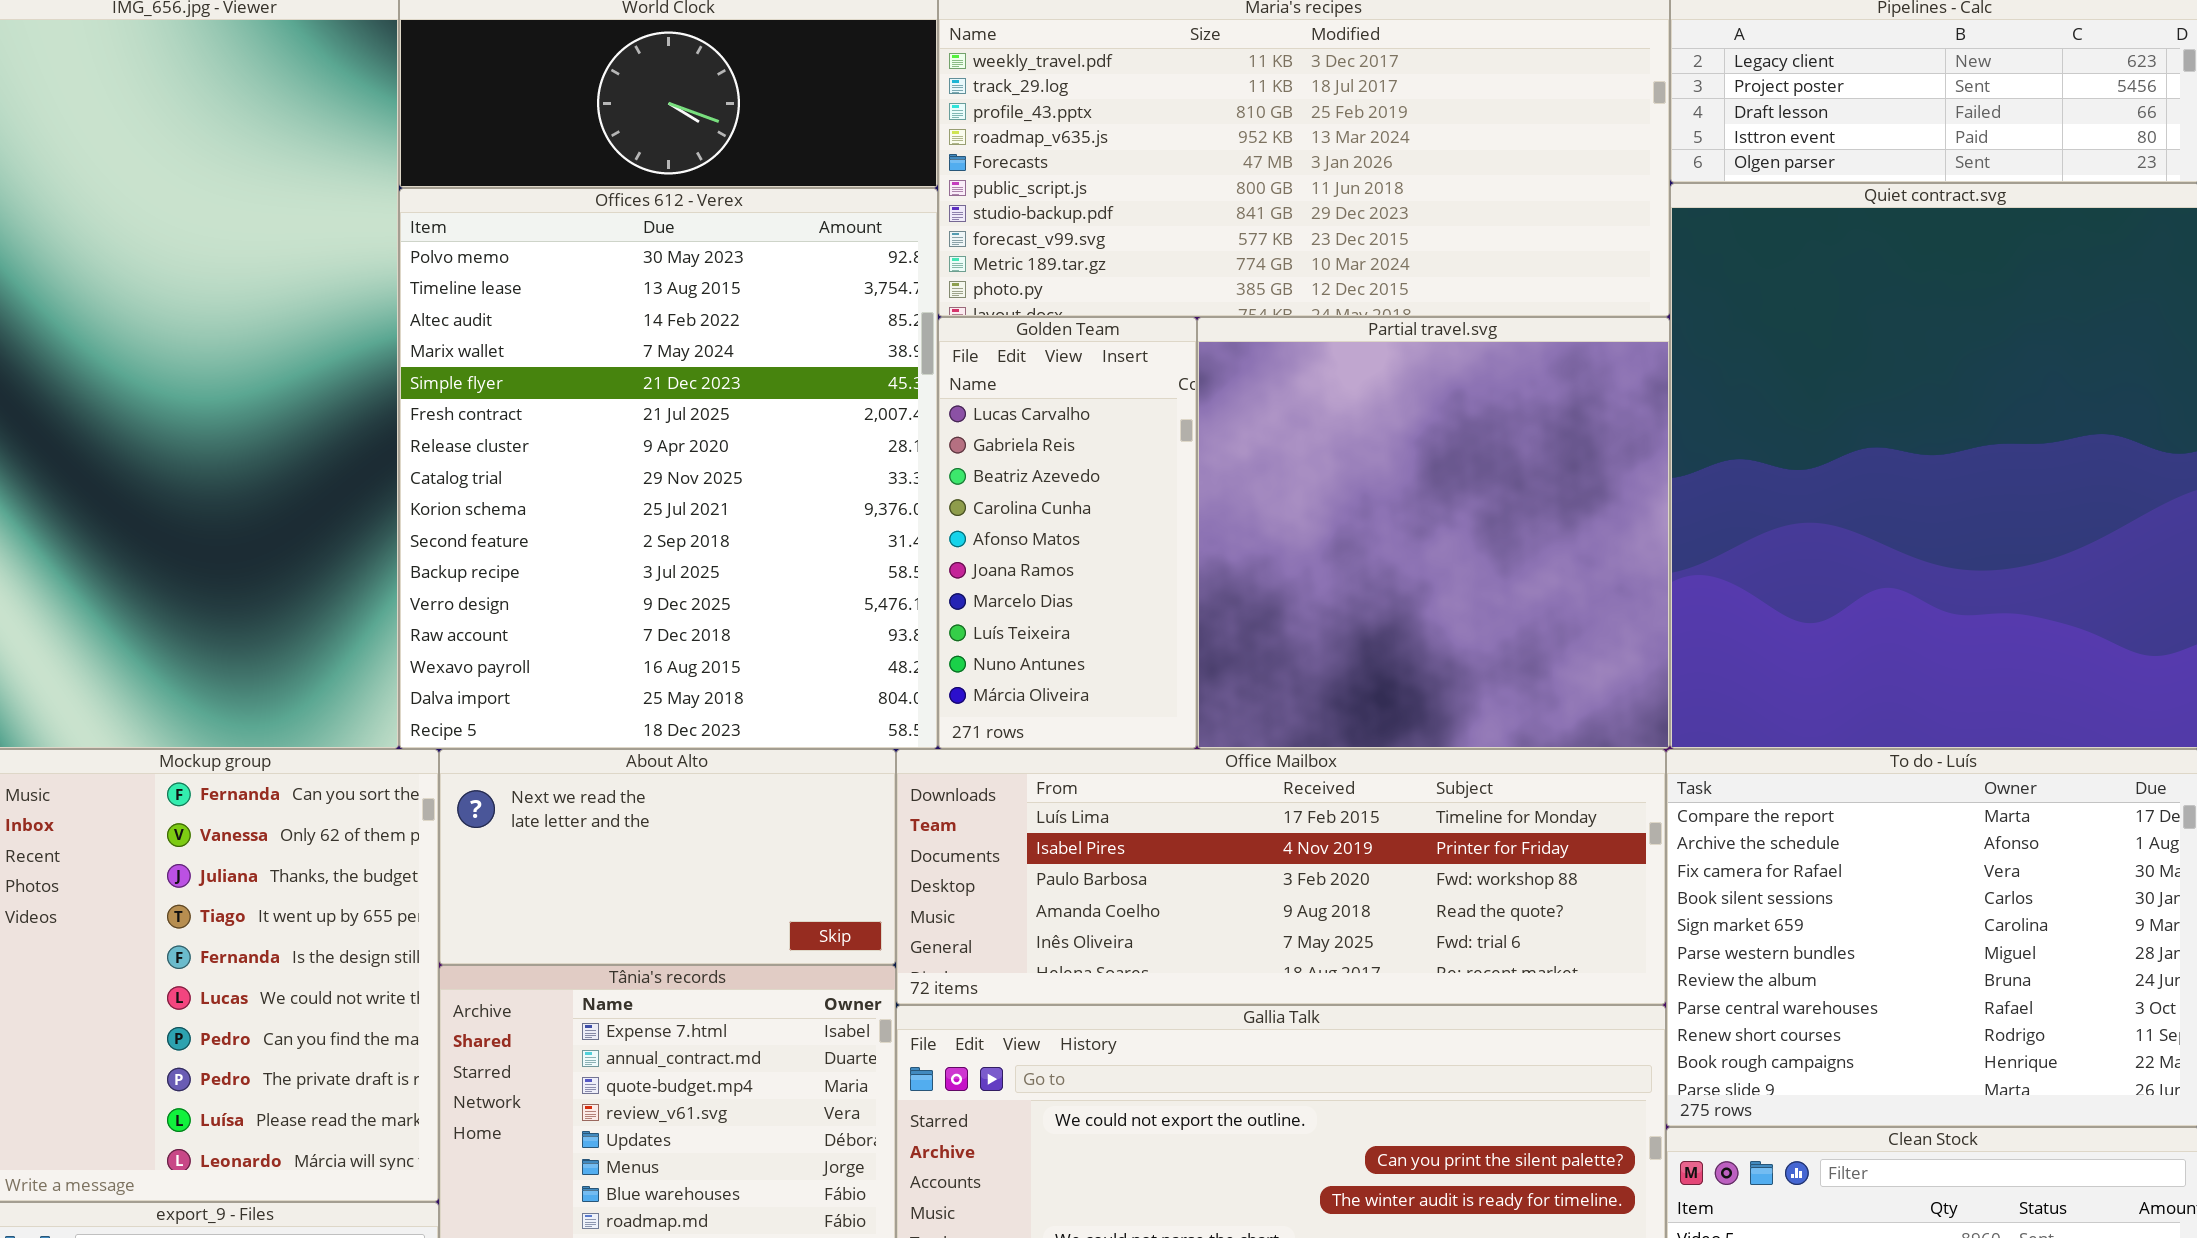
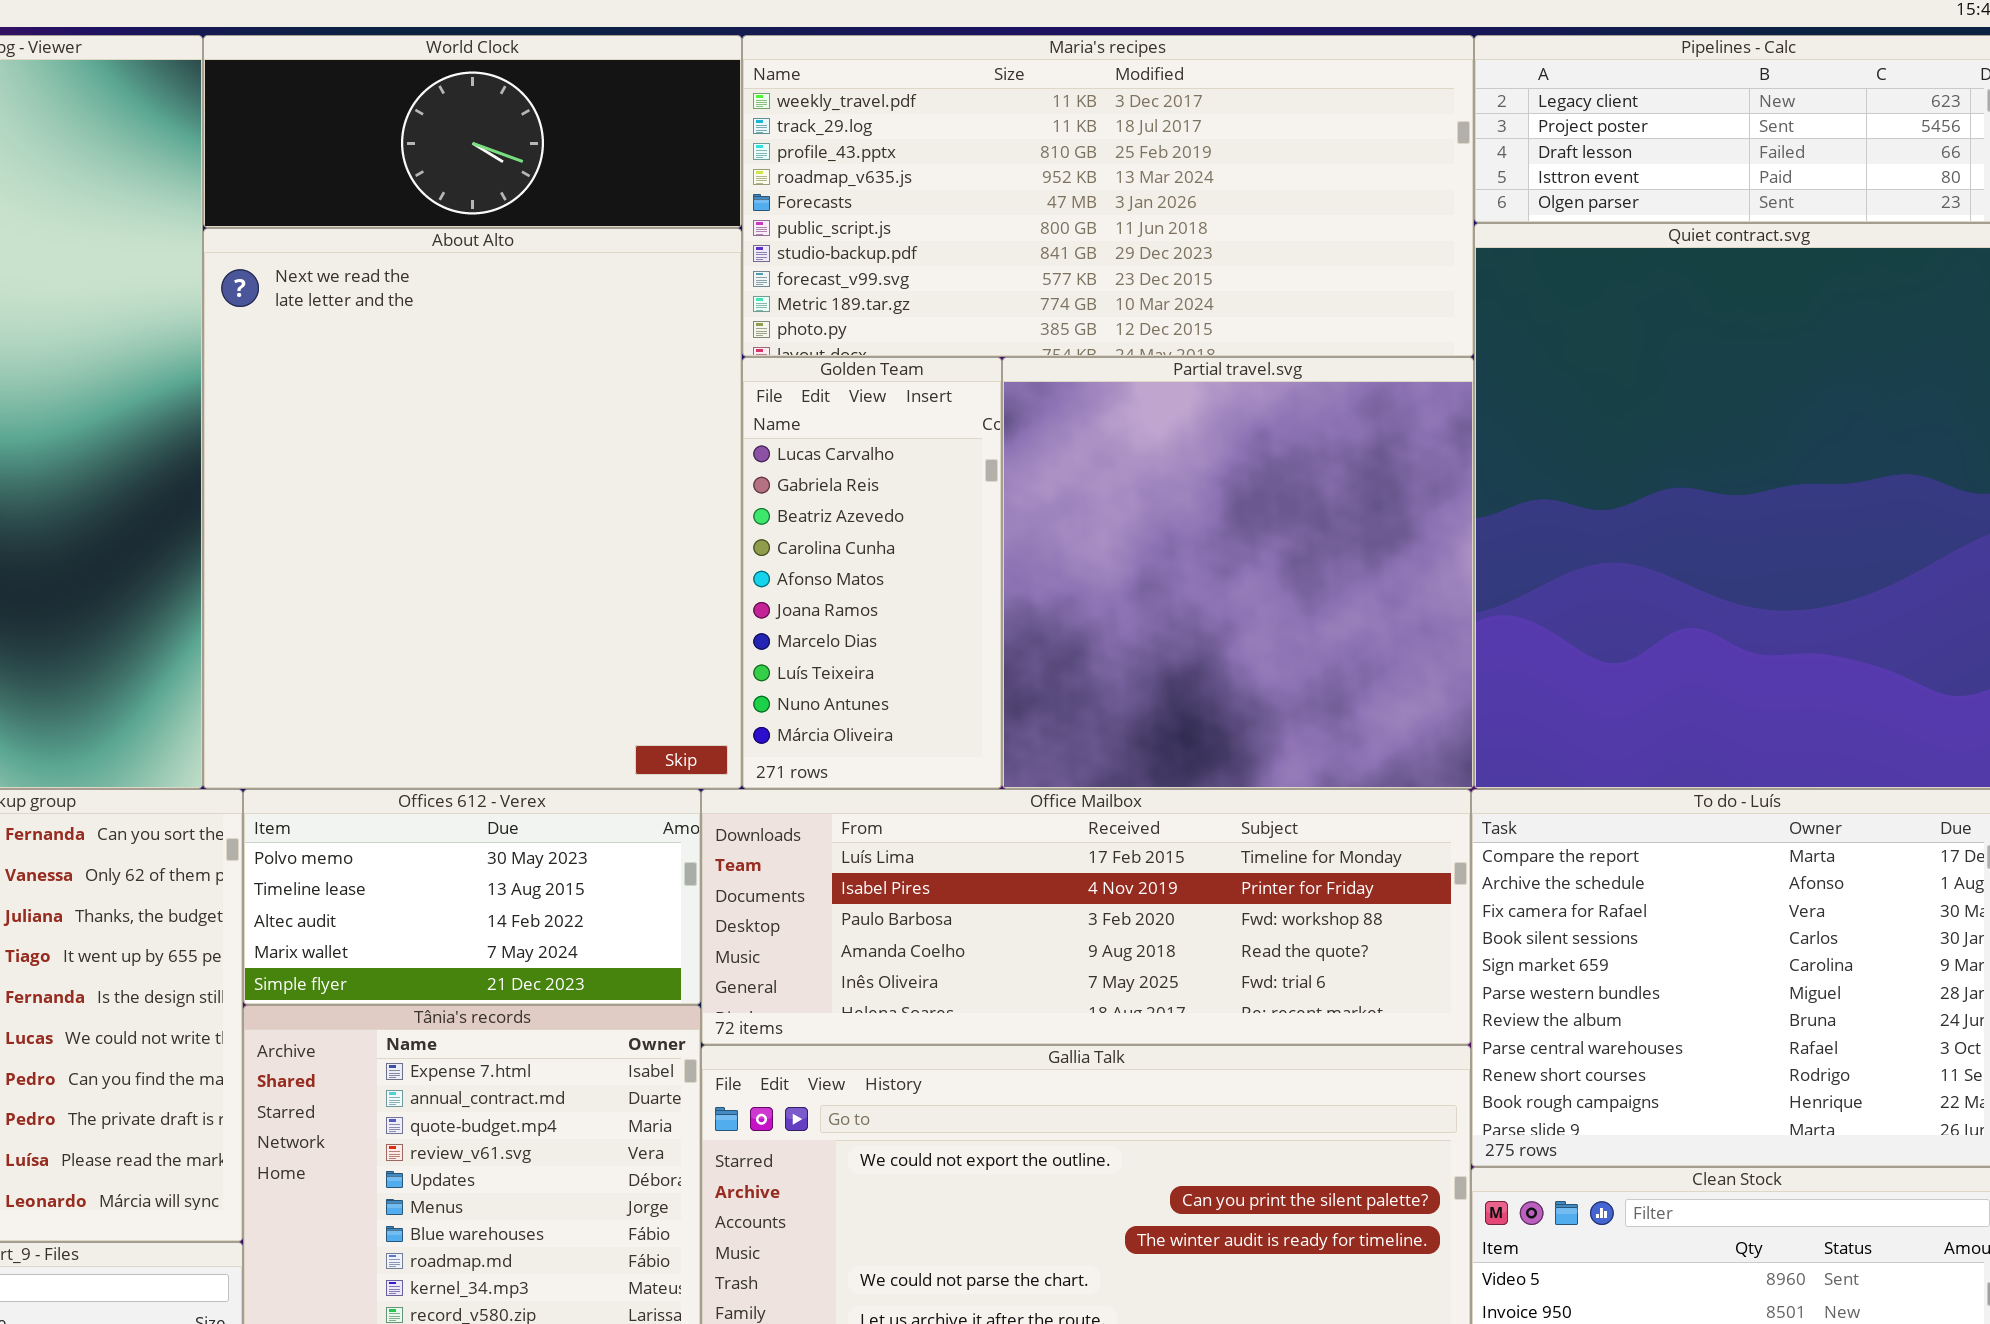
Offices 612 - Verex: [399,188,938,749] -> [243,789,701,1005], moved, resized
About Alto: [439,749,896,965] -> [203,228,742,789], moved, resized

